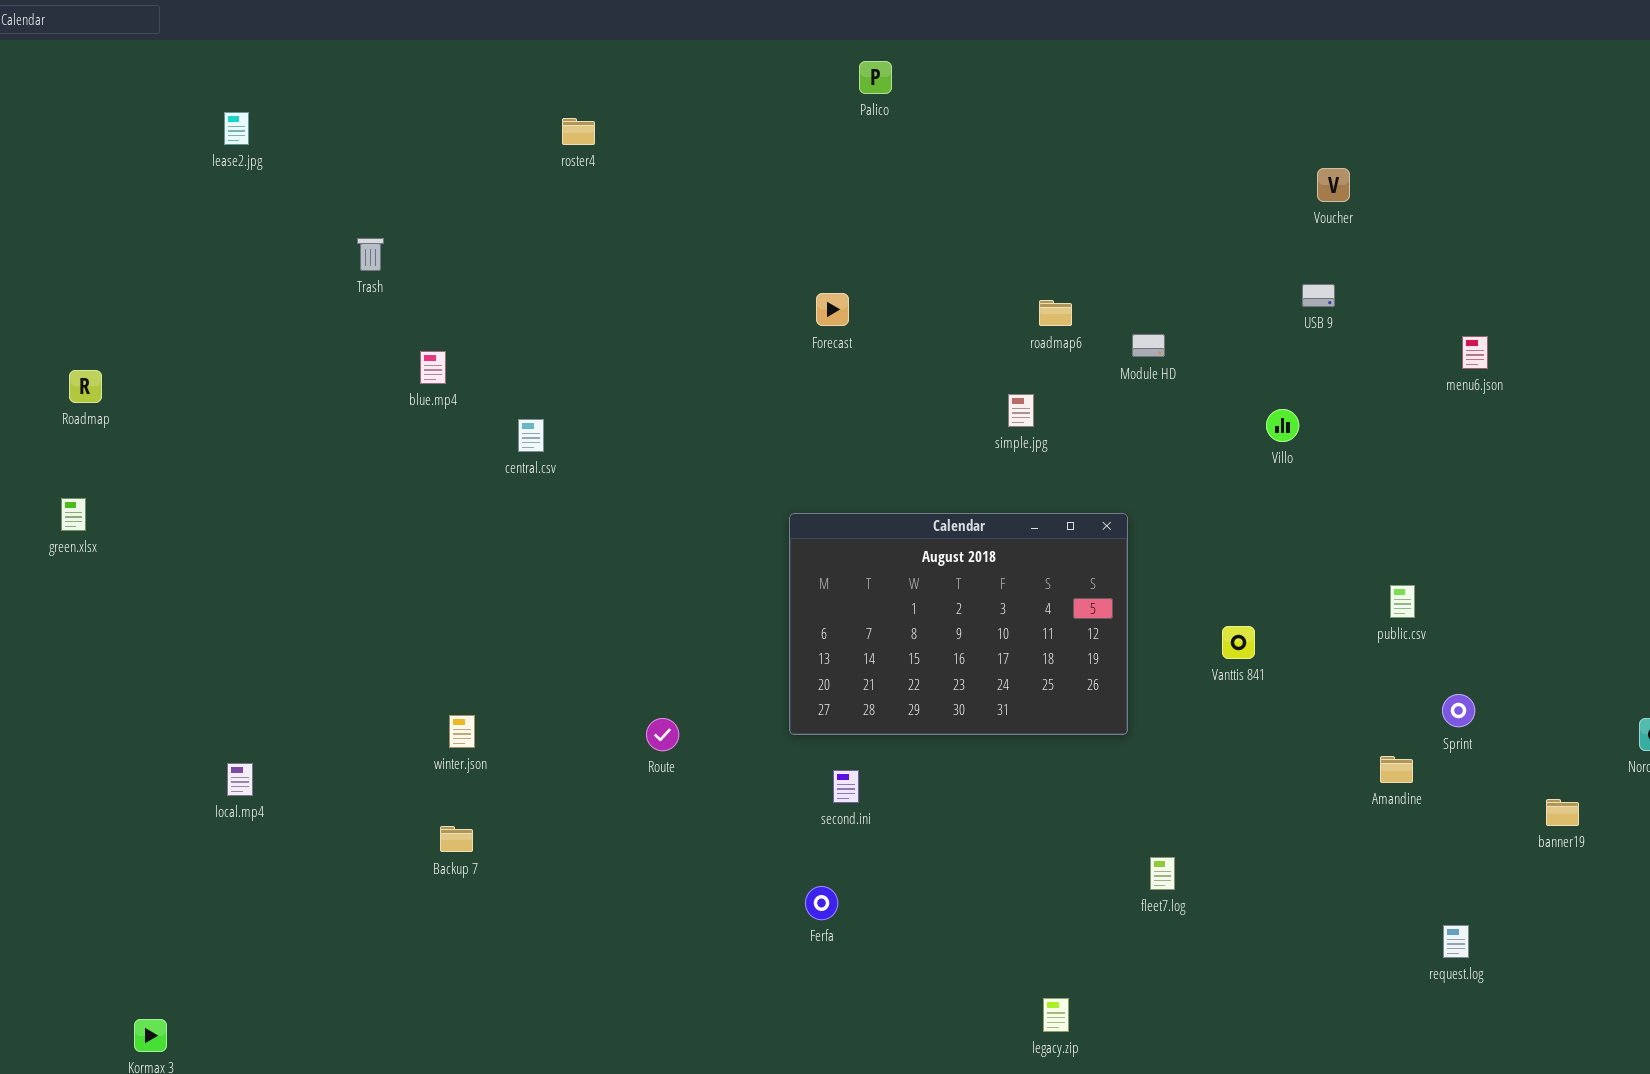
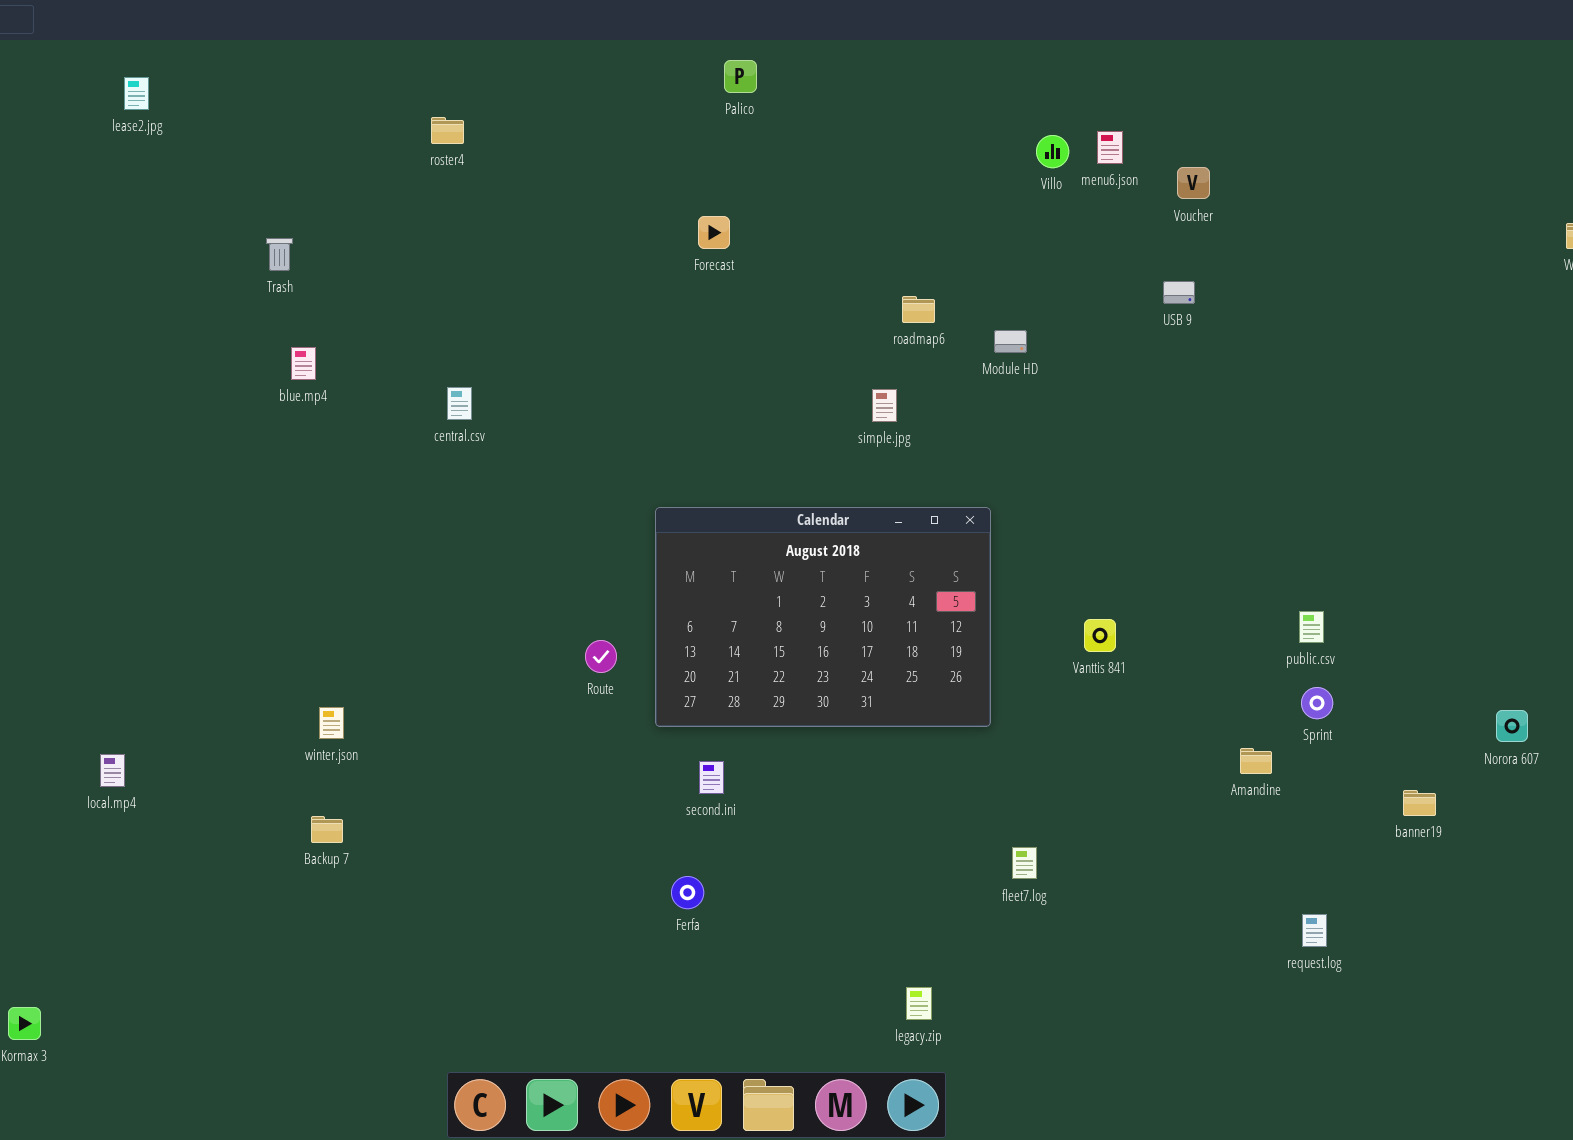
lease2.jpg: [224,112,249,145] -> [124,77,149,110], moved
Trash: [357,238,384,271] -> [266,238,293,271], moved
Forecast: [816,293,849,326] -> [698,216,730,249], moved
menu6.json: [1462,336,1488,369] -> [1097,131,1123,164], moved
Villo: [1266,409,1299,442] -> [1036,135,1069,168], moved
central.csv: [518,419,544,452] -> [447,387,472,420], moved
public.csv: [1390,585,1415,618] -> [1299,611,1324,643], moved
Route: [646,718,679,751] -> [585,640,617,673], moved

